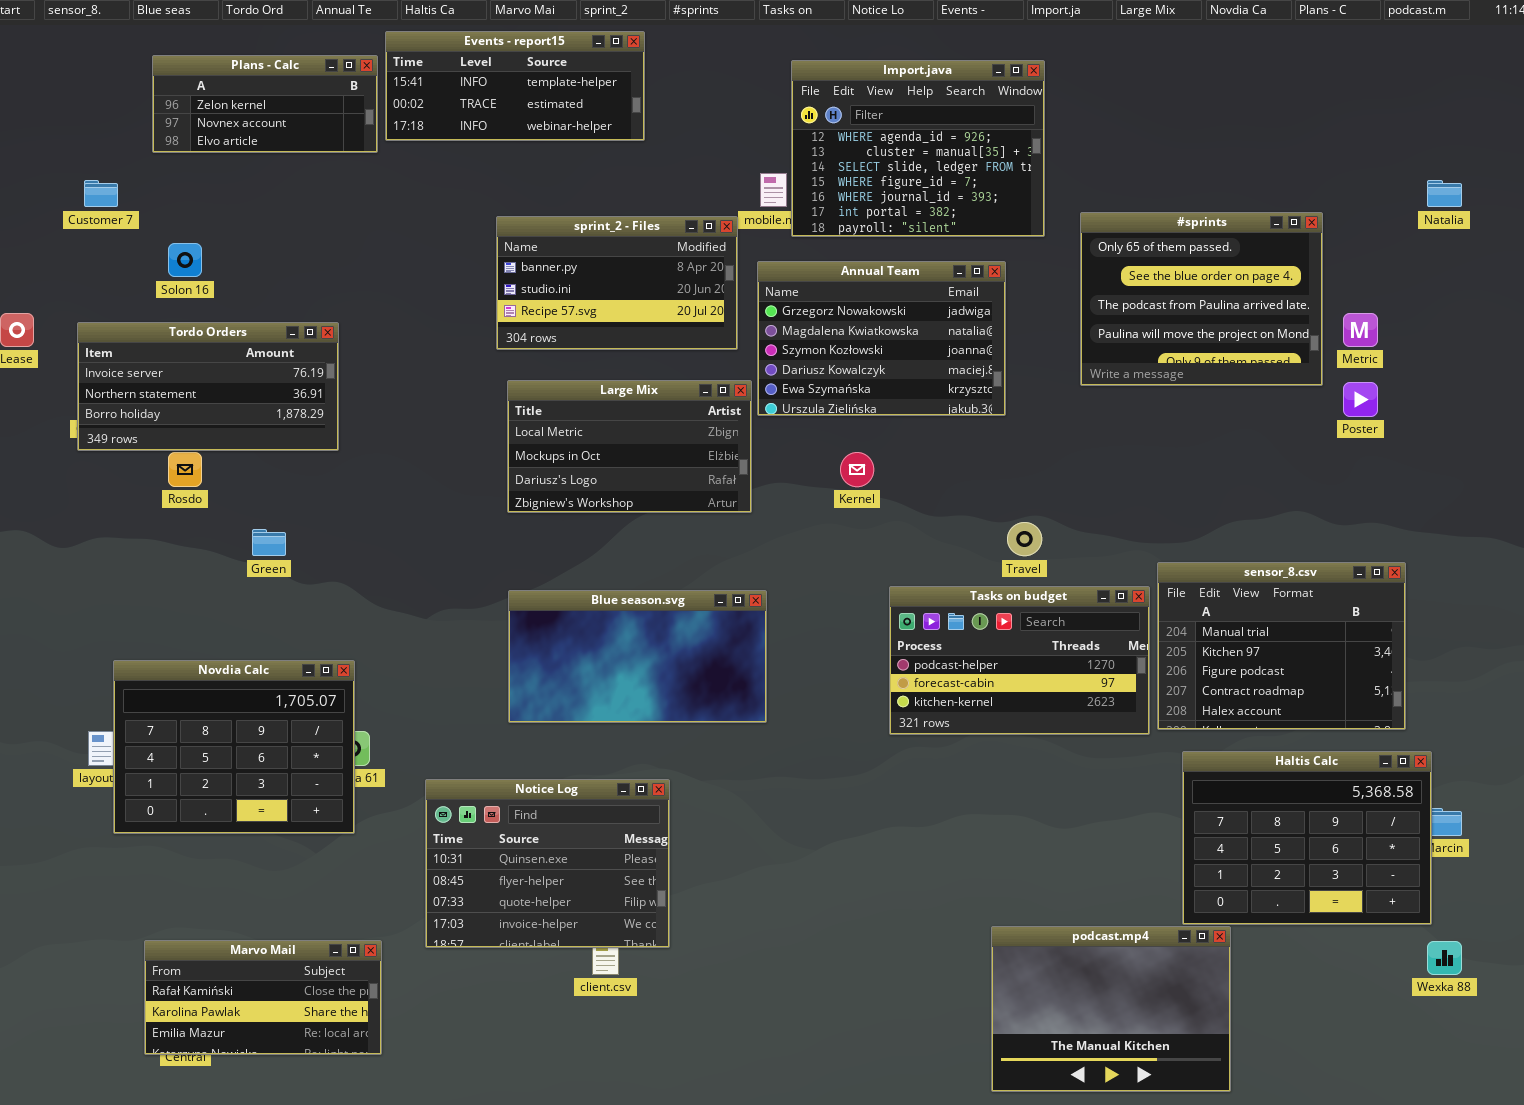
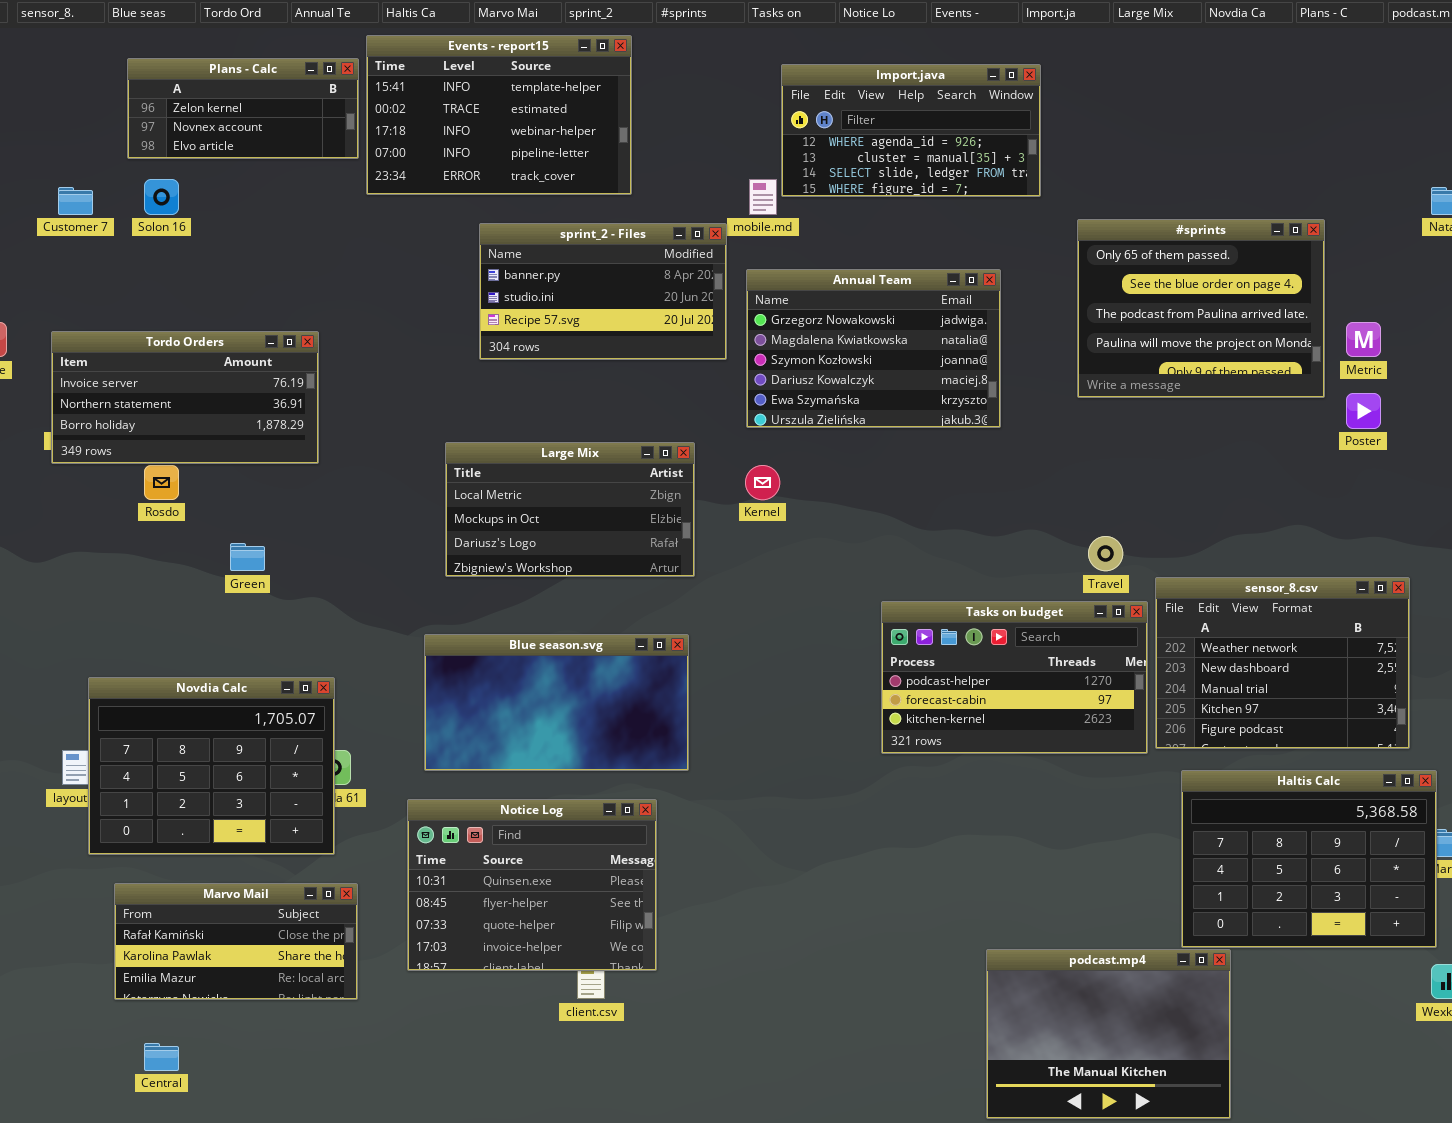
Events - report15: [385,31,645,141] -> [366,35,632,195], resized
Import.java: [791,60,1045,237] -> [781,64,1041,197], resized
Solon 16: [168,243,202,277] -> [144,179,179,215], moved
Large Mix: [507,380,752,513] -> [445,442,695,577], moved
Kernel: [840,452,874,487] -> [745,465,780,500], moved
Travel: [1007,522,1042,556] -> [1088,536,1123,571], moved
sensor_8.csv: [1157,562,1406,730] -> [1155,577,1410,749], scrolled up 2 rows
Blue season.svg: [508,590,767,723] -> [424,634,689,771], moved
Marvo Mail: [144,940,382,1055] -> [114,883,358,1000], moved

